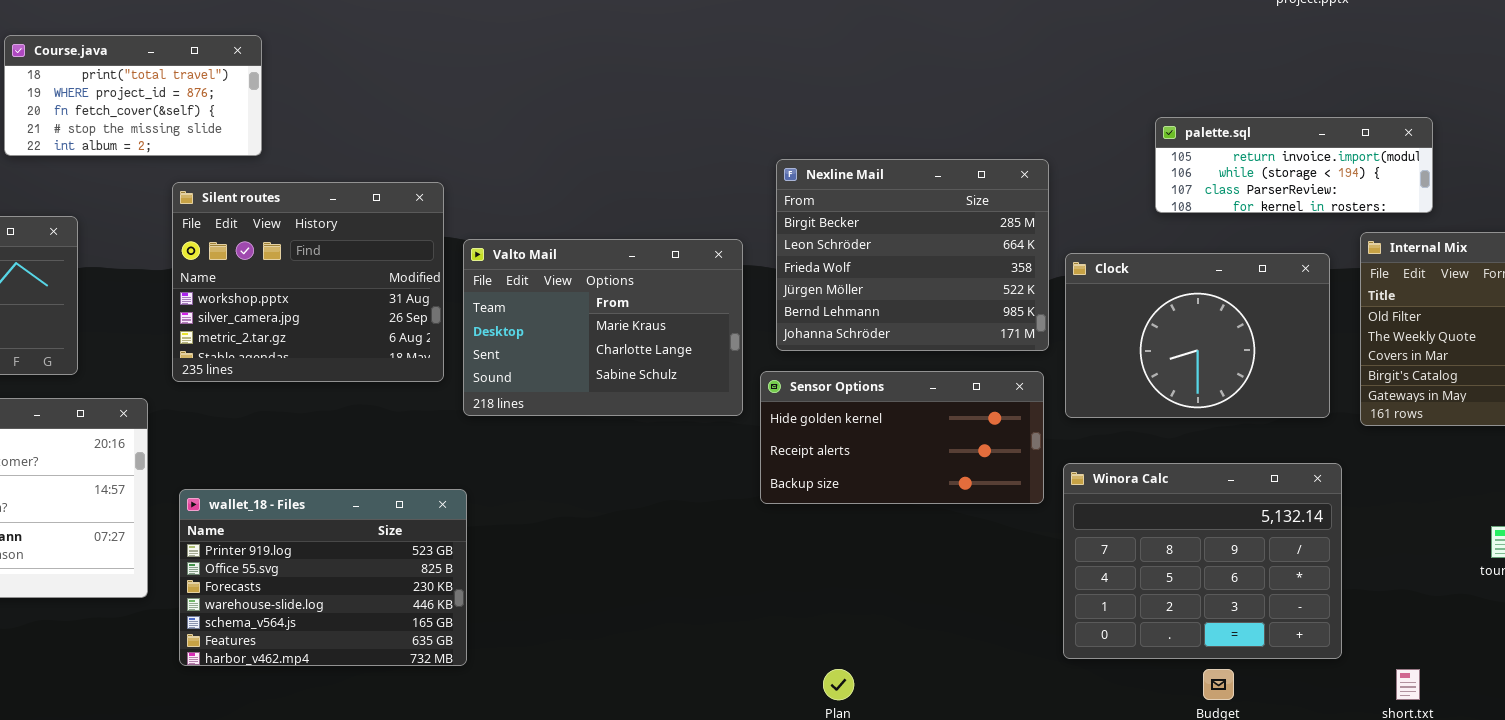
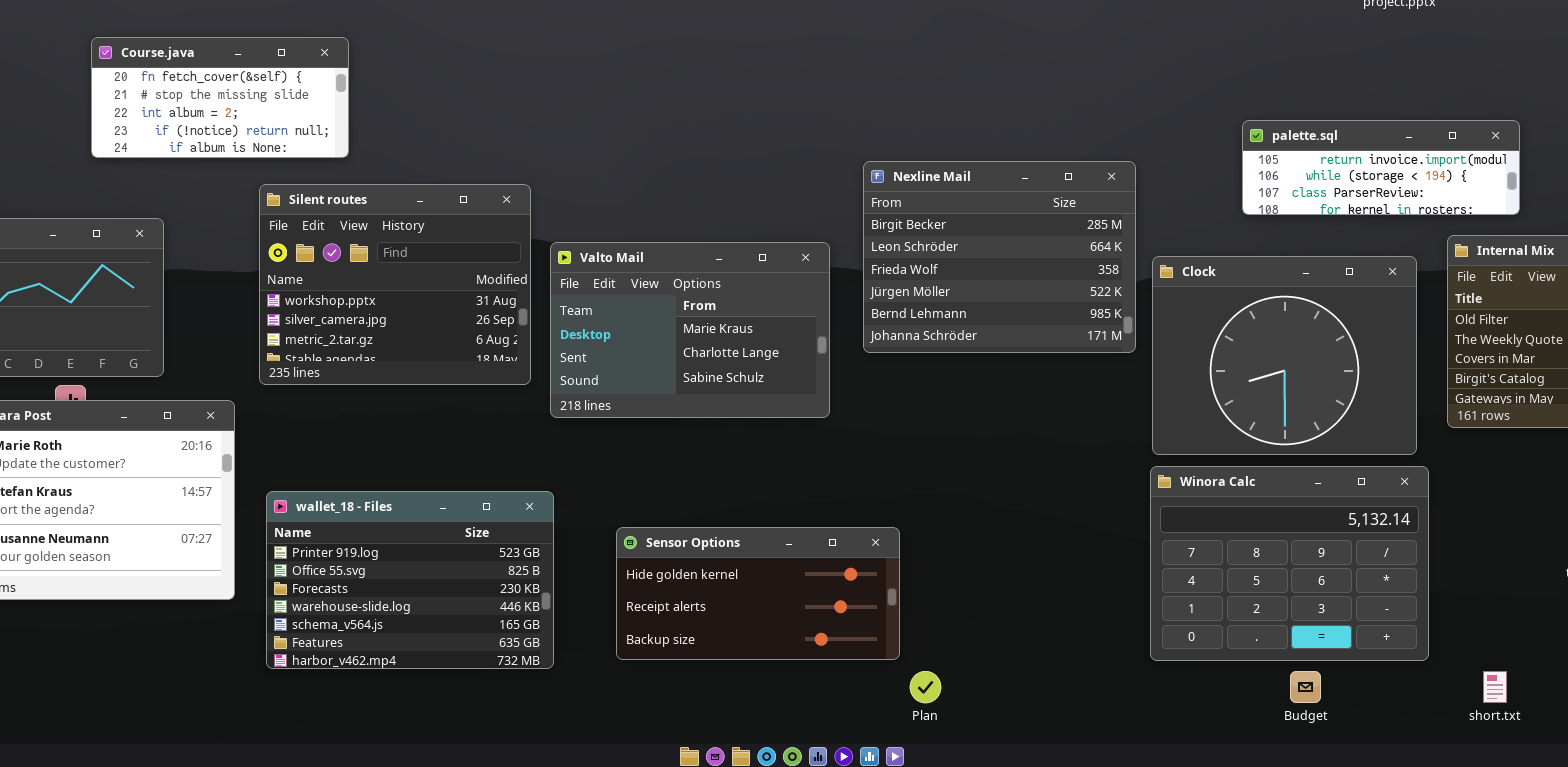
Course.java: [4,35,262,156] -> [91,37,349,158], scrolled down 2 rows
Clock: [1065,253,1330,418] -> [1152,256,1417,455], resized
Sensor Options: [760,371,1044,504] -> [616,527,900,660], moved

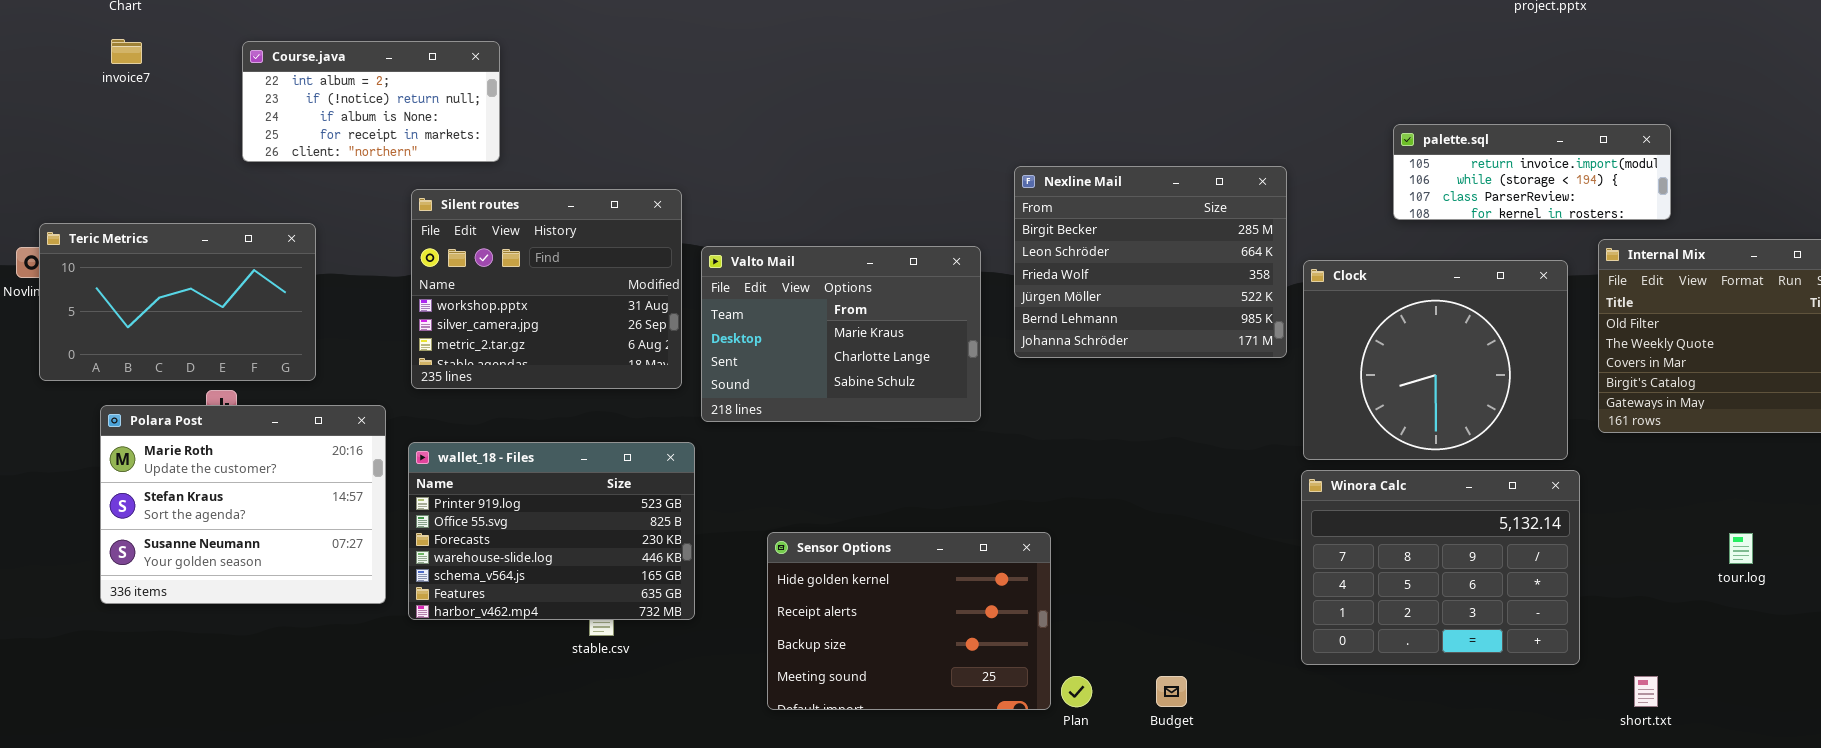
Course.java: [91,37,349,158] -> [242,41,500,162], scrolled down 2 rows
wallet_18 - Files: [266,491,554,669] -> [408,442,695,620], moved
Sensor Options: [616,527,900,660] -> [767,532,1051,710], resized
Budget: [1290,671,1321,703] -> [1156,676,1187,707], moved

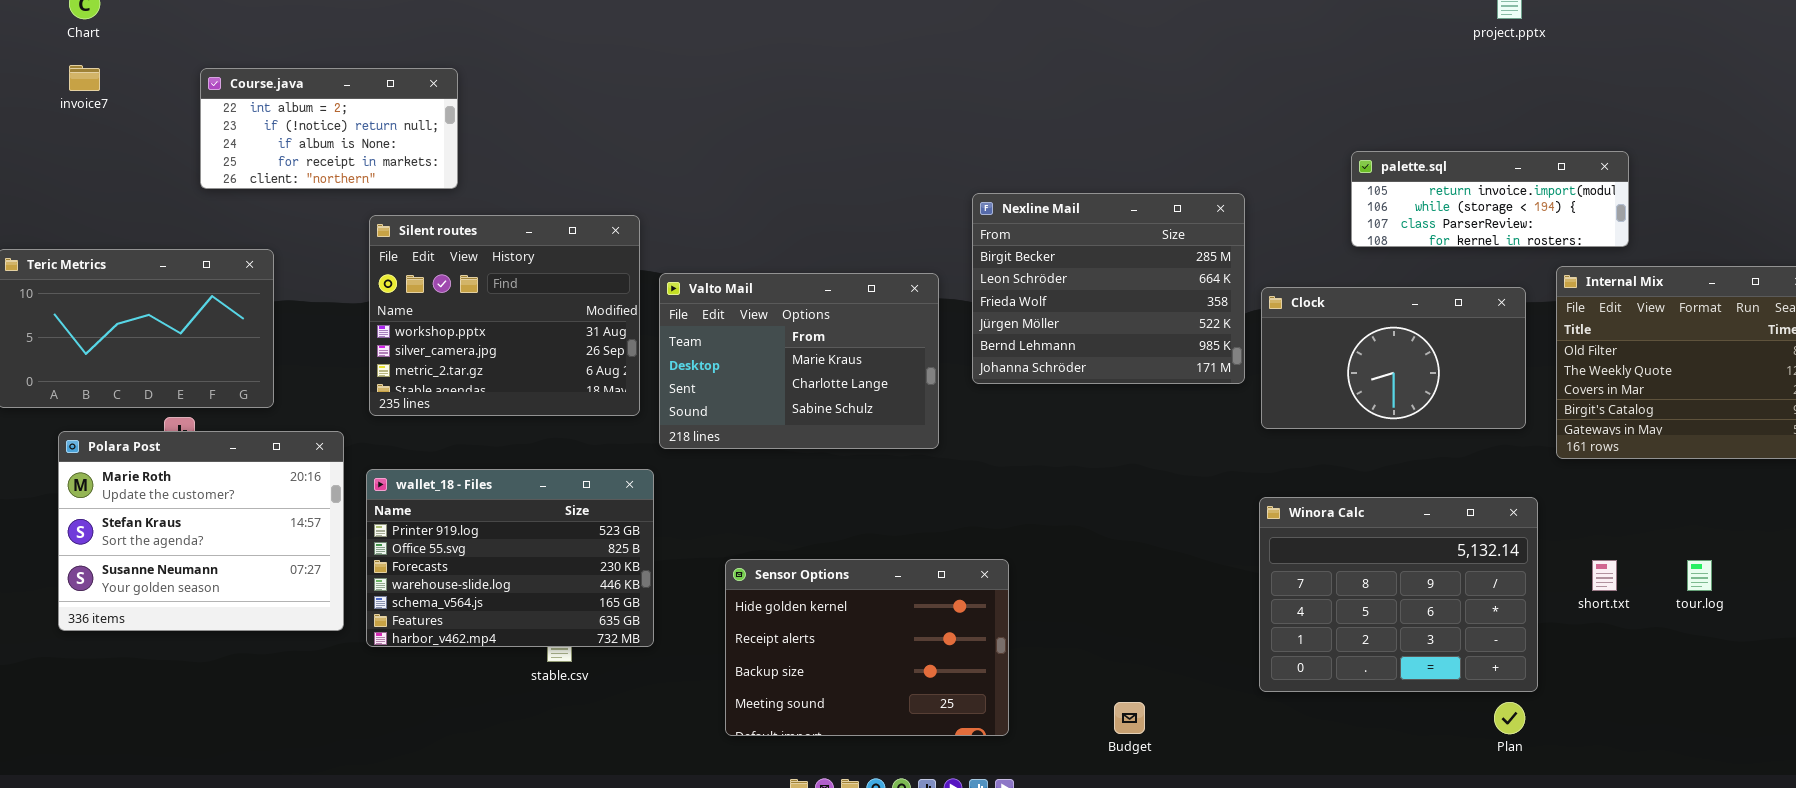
Clock: [1303,260,1568,460] -> [1261,287,1526,429], resized
Plan: [1061,676,1092,707] -> [1494,702,1525,734], moved
short.txt: [1634,676,1658,707] -> [1592,560,1617,591], moved

